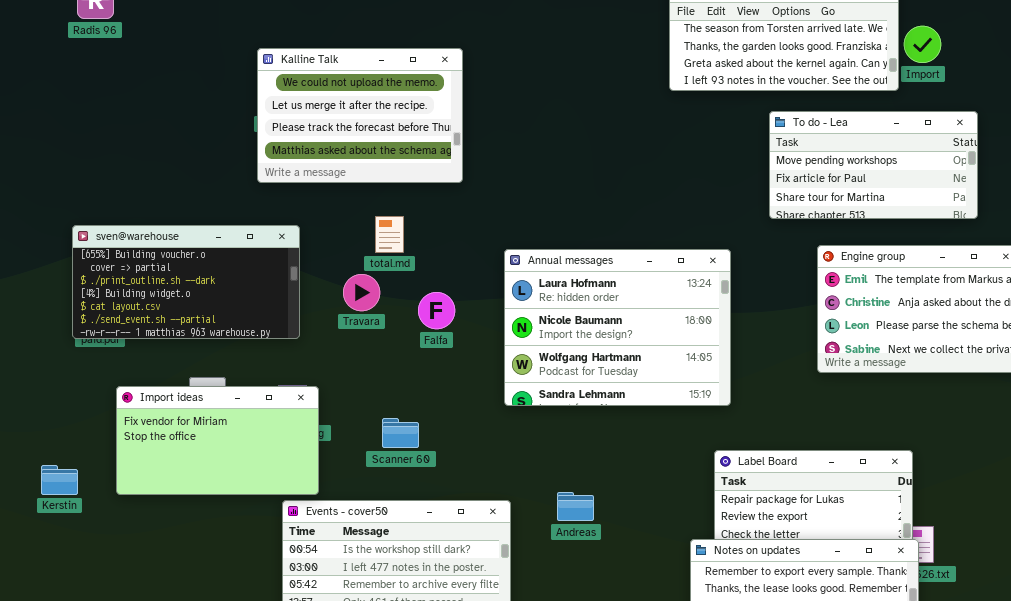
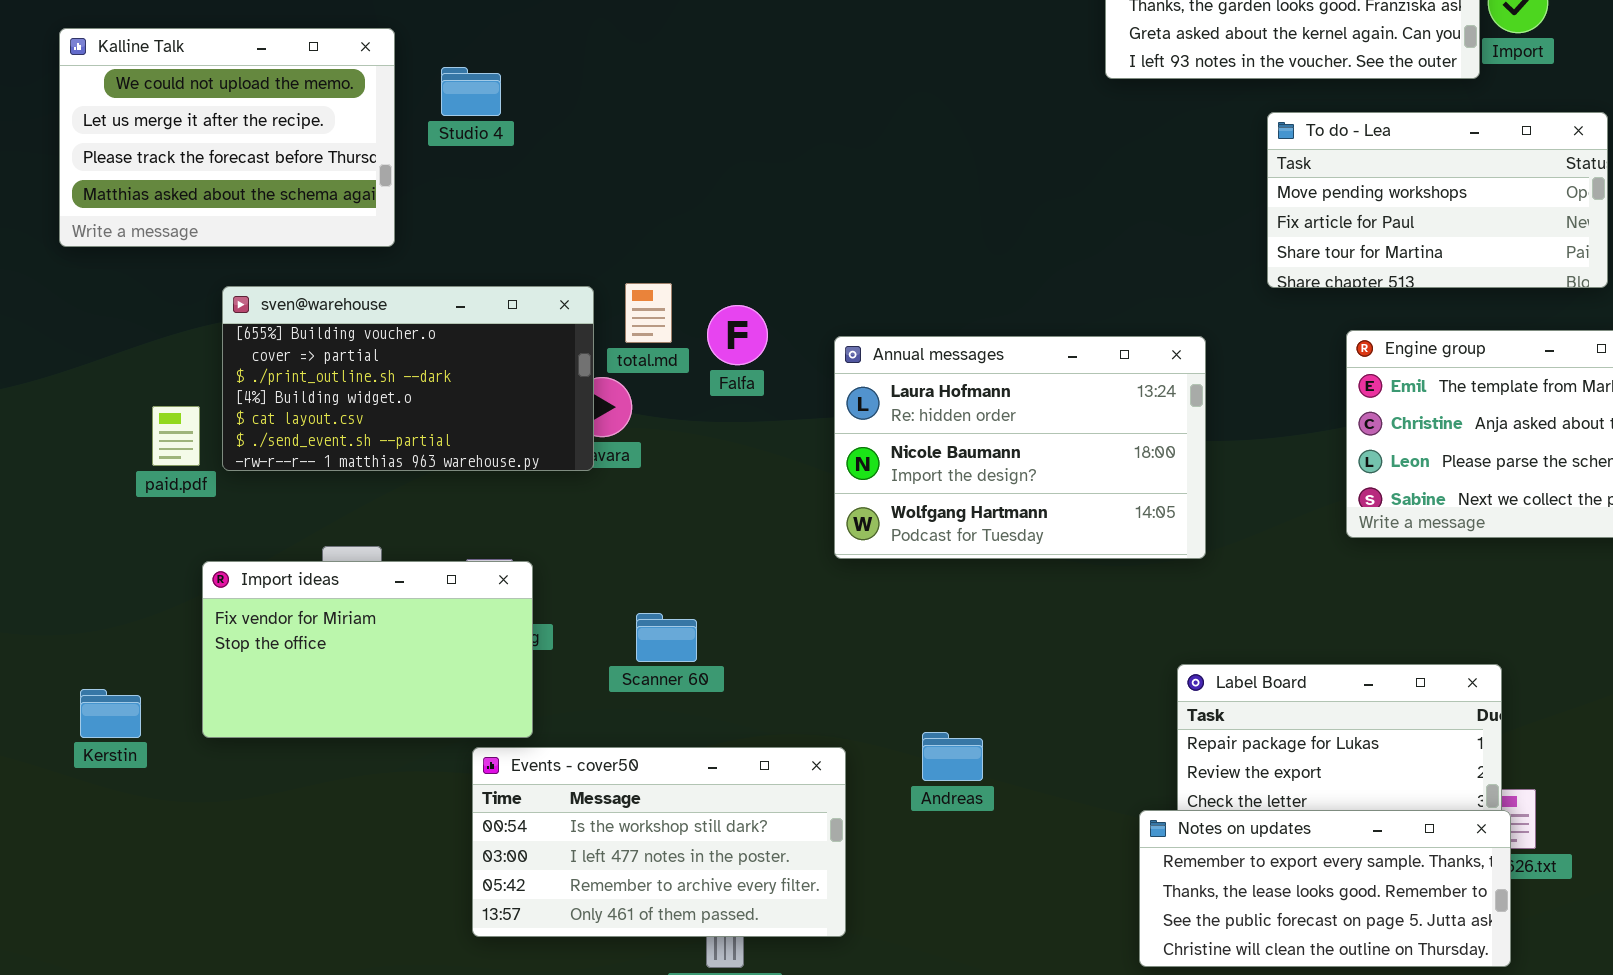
Kalline Talk: [257,48,463,183] -> [59,28,395,247], moved
sven@warehouse: [72,225,300,339] -> [222,286,594,471], moved
Annual messages: [504,249,731,406] -> [834,336,1206,559], resized
Falfa: [418,292,455,329] -> [707,305,768,365], moved

